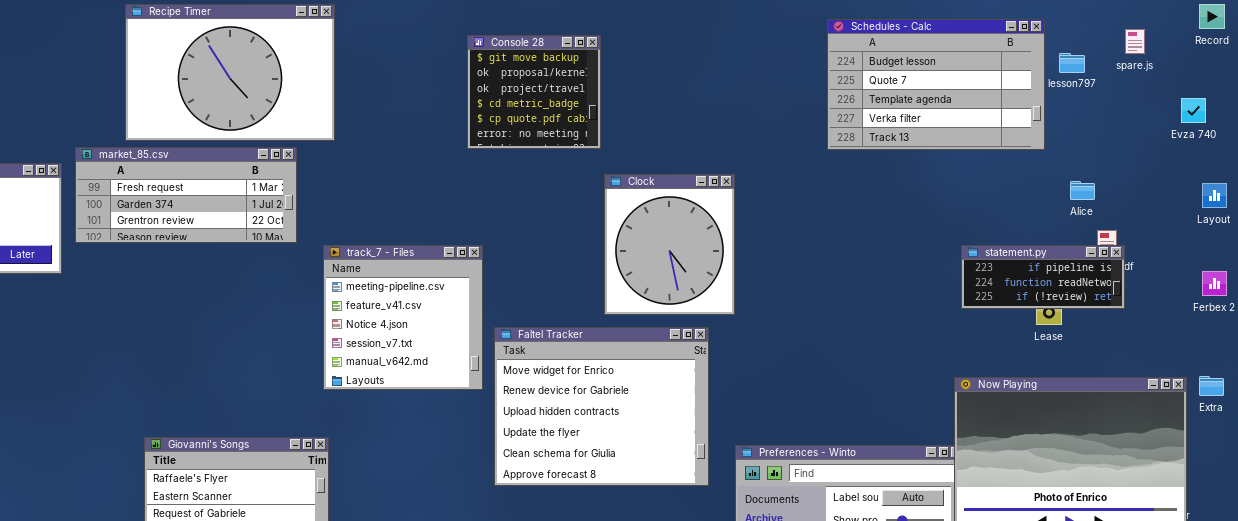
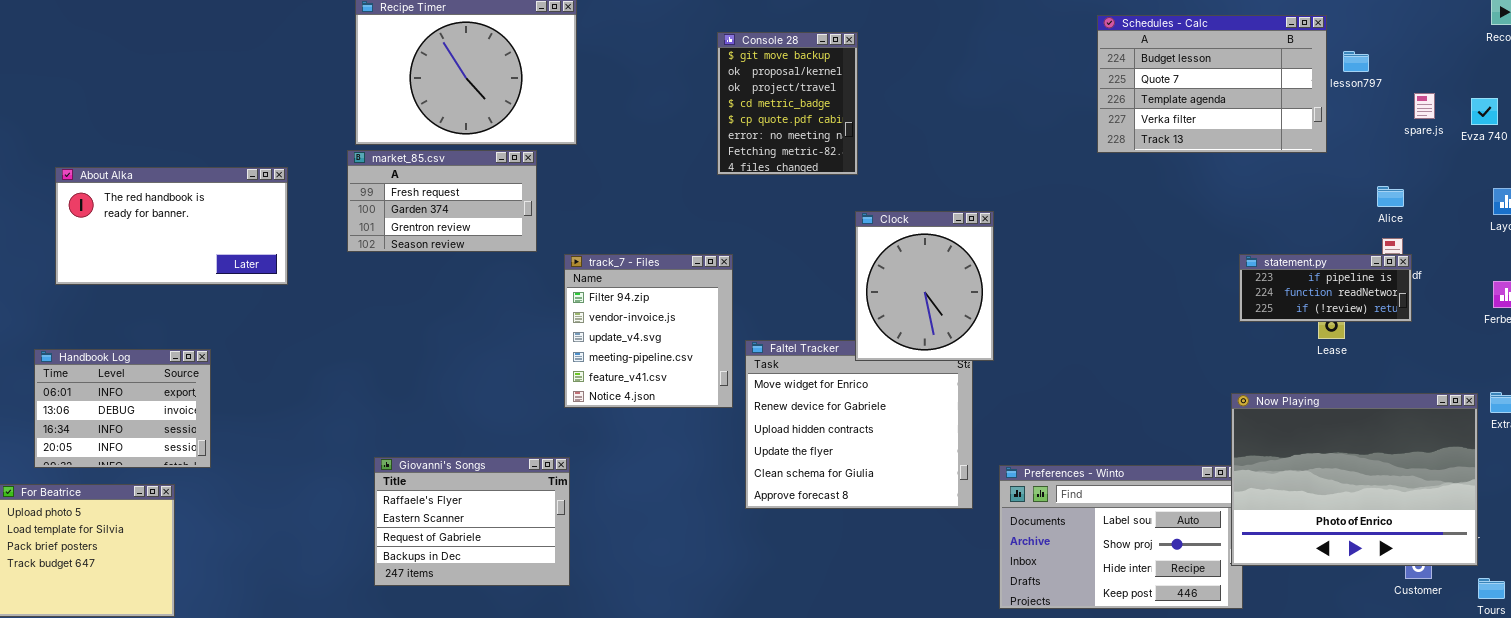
spare.js: [1125,29,1145,54] -> [1414,93,1435,119], moved
Console 28: [467,35,601,149] -> [717,32,858,175], resized
market_85.csv: [75,147,297,243] -> [347,150,537,252], resized
Clock: [604,174,735,315] -> [855,211,994,361], moved
Alice: [1070,181,1095,200] -> [1377,186,1404,207], moved
track_7 - Files: [323,245,483,390] -> [564,254,733,408], scrolled up 3 rows

